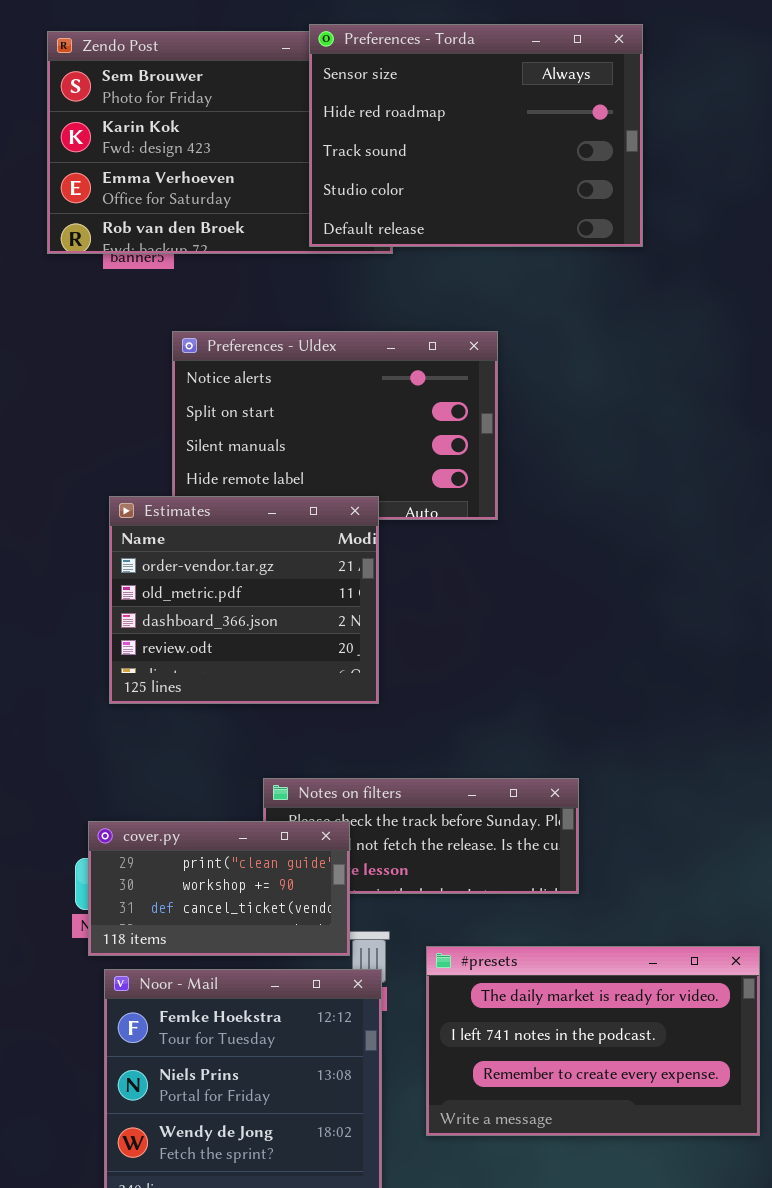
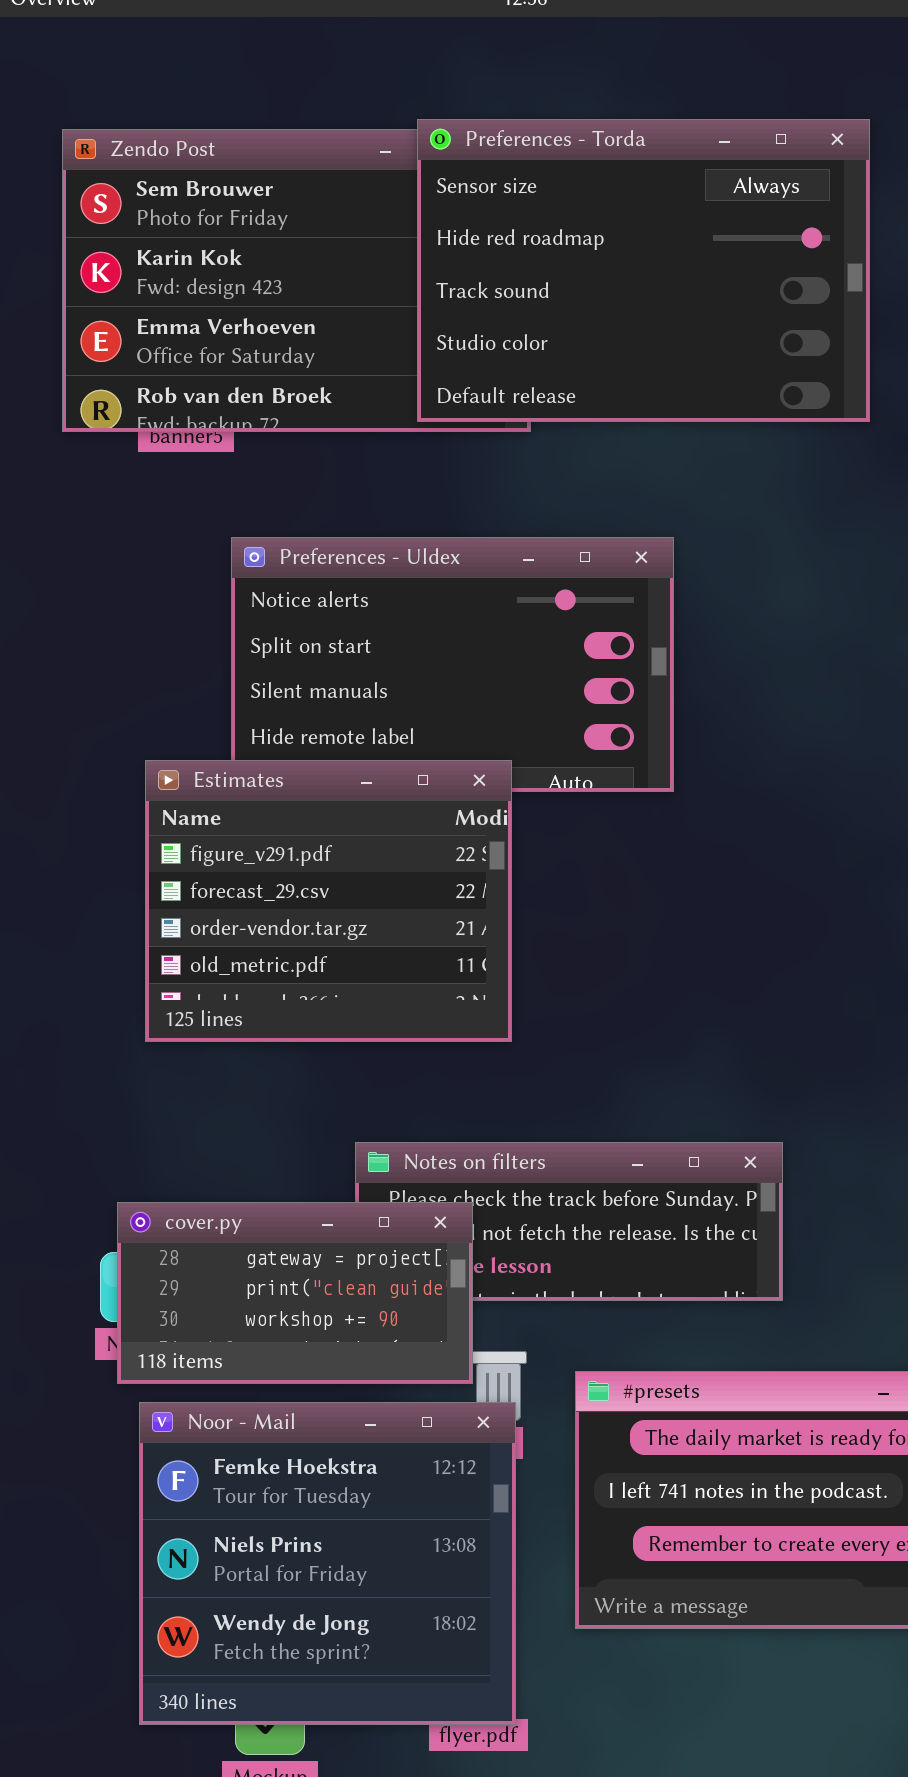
Estimates: [109,496,379,704] -> [145,760,512,1042], scrolled up 2 rows
cover.py: [88,821,350,956] -> [117,1202,473,1384], scrolled up 1 row

